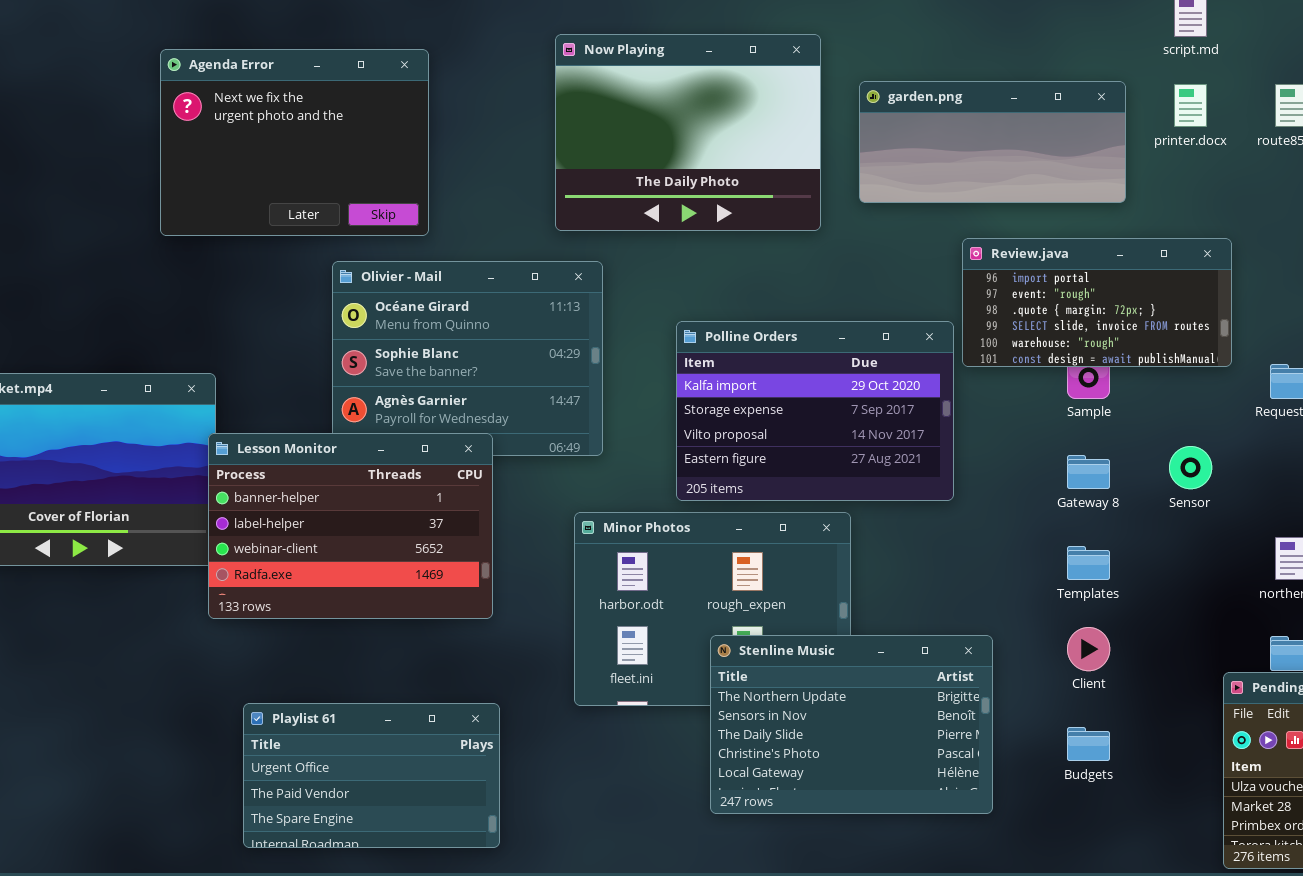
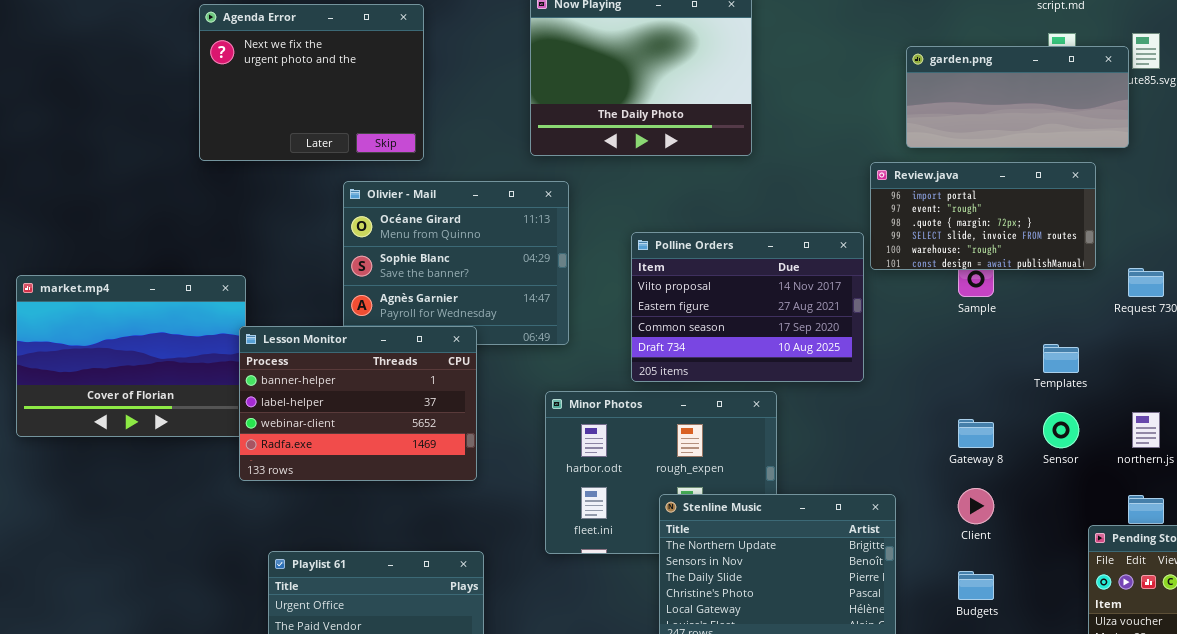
garden.png: [859,81,1126,203] -> [906,46,1129,148], moved
Polline Orders: [676,321,954,501] -> [631,232,864,382], scrolled down 2 rows
Sensor: [1169,446,1212,489] -> [1043,412,1079,448], moved
Gateway 8: [1067,455,1110,489] -> [958,419,994,448], moved
Templates: [1067,546,1110,580] -> [1043,344,1079,373], moved

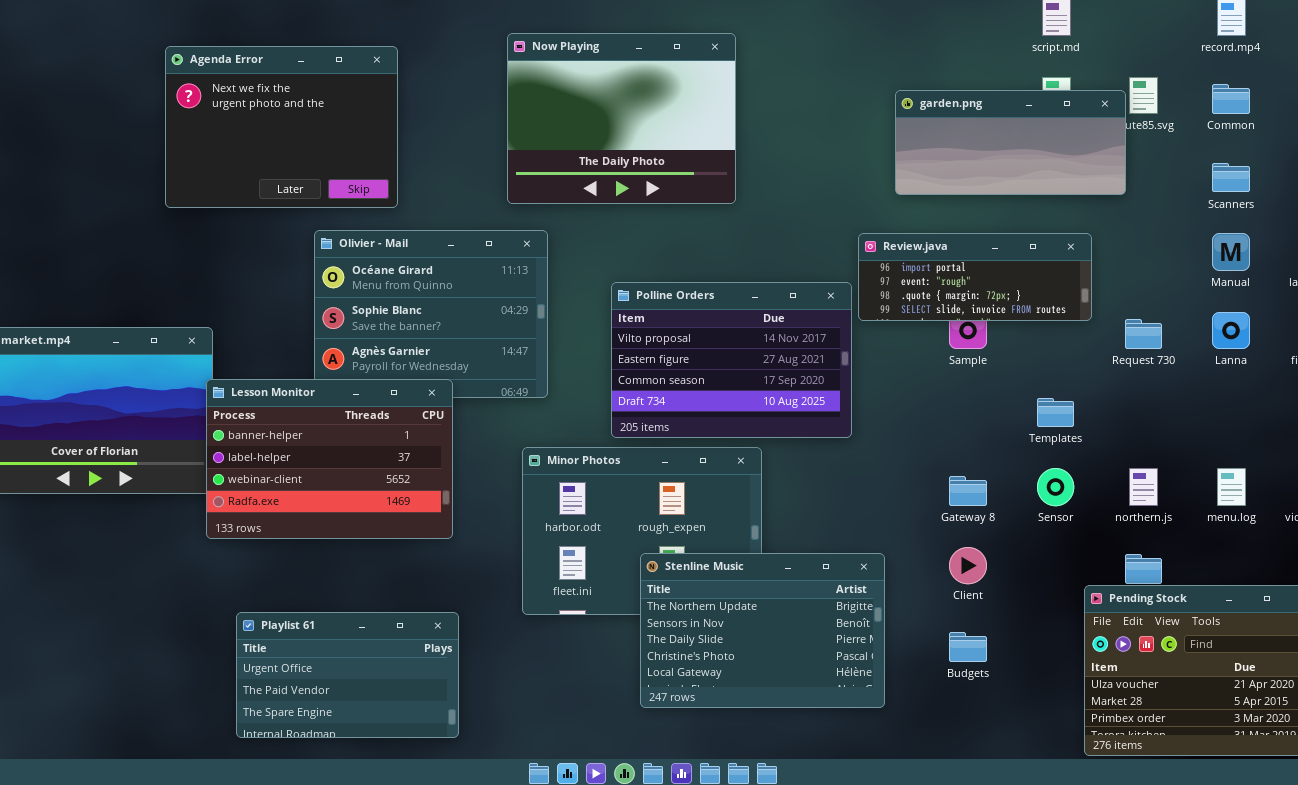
Review.java: [870,162,1096,270] -> [858,233,1092,321], resized

